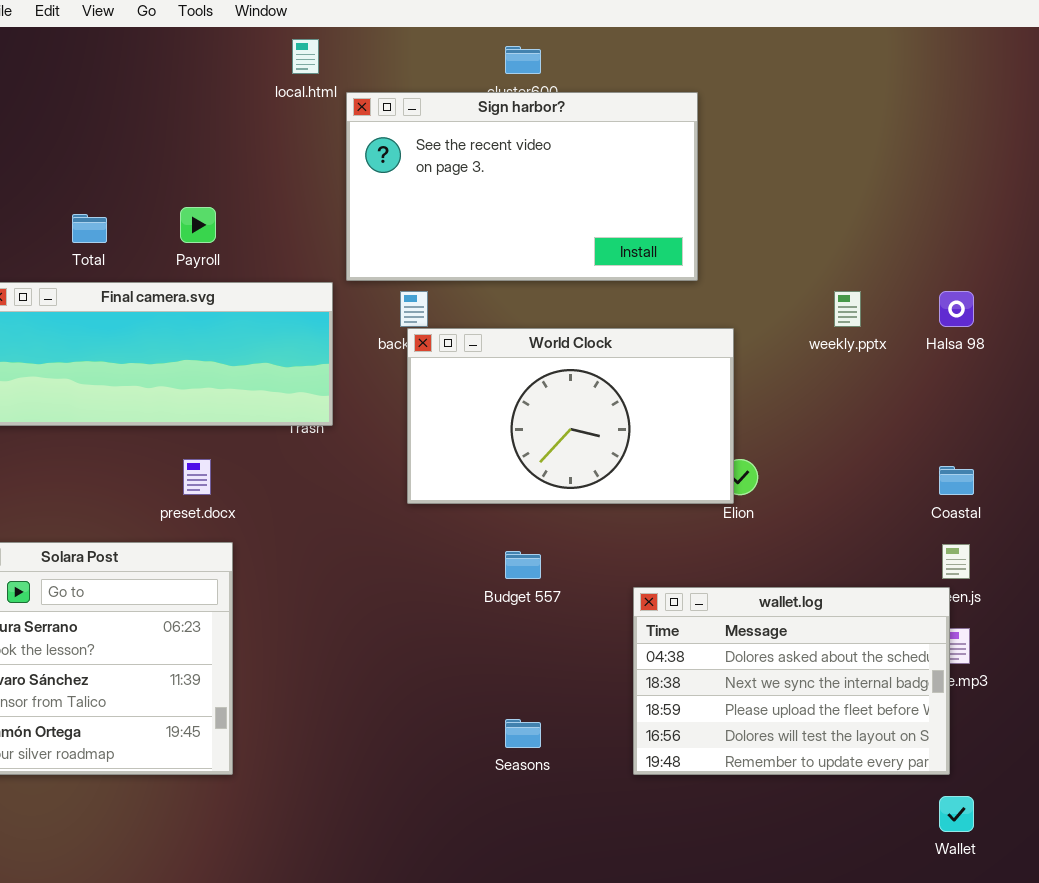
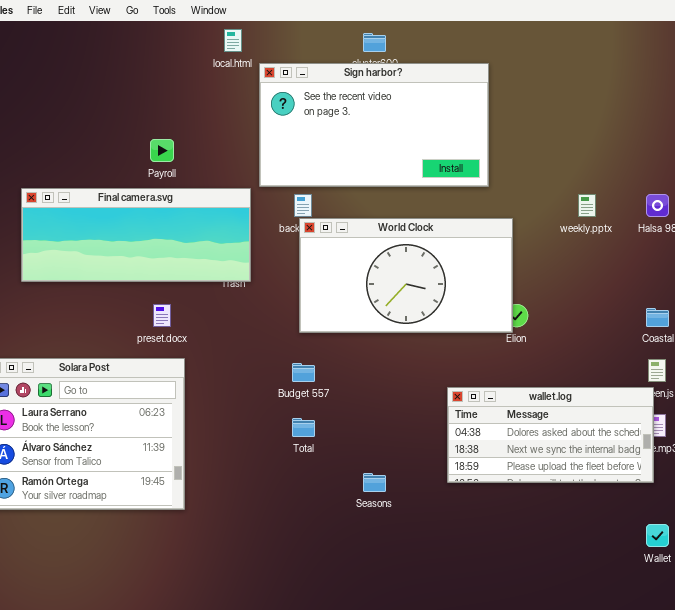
Total: [72,214,107,243] -> [292,418,315,437], moved
Budget 557: [505,551,541,579] -> [292,363,315,382], moved
wallet.log: [633,587,950,775] -> [447,387,654,483], resized

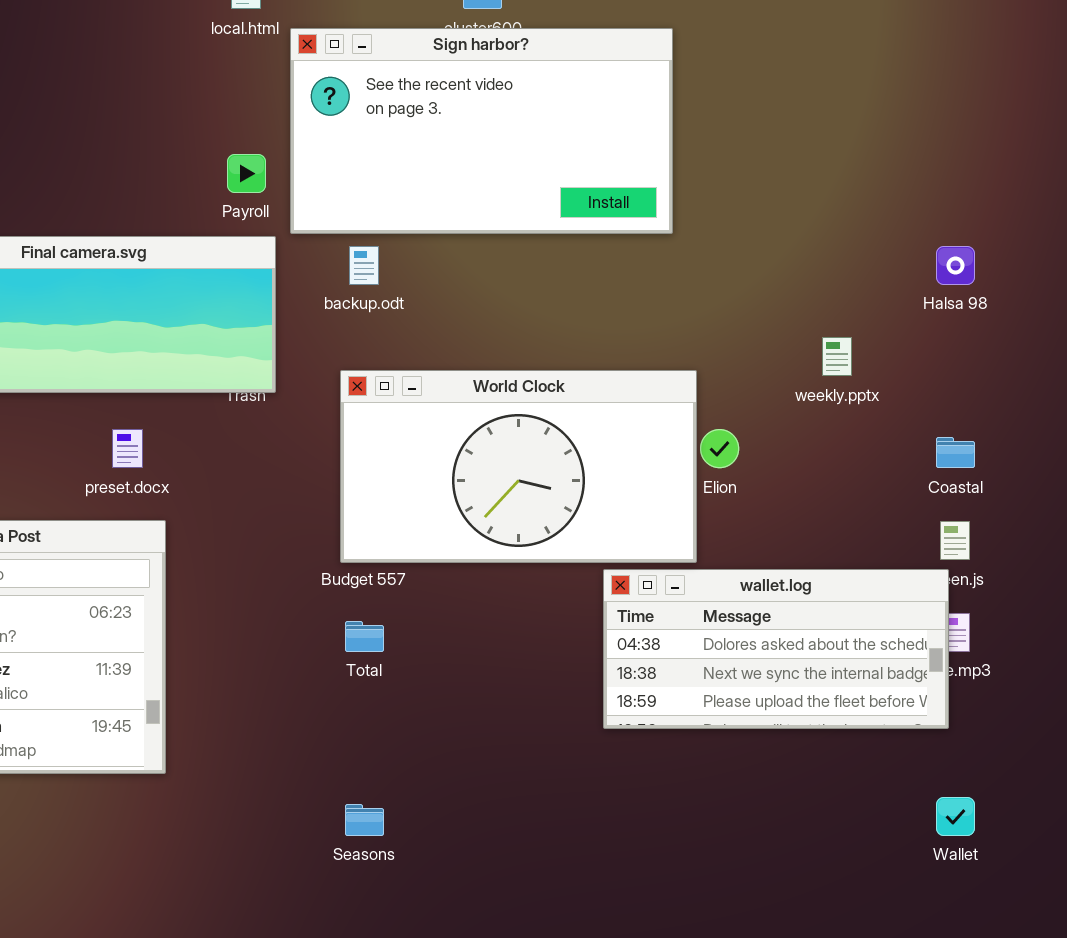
Payroll: [150,139,174,162] -> [227,154,266,193], moved
weekly.pptx: [578,194,596,217] -> [822,337,852,376], moved
World Clock: [299,218,513,333] -> [340,370,697,563], moved
Seasons: [363,473,386,492] -> [345,804,384,836], moved

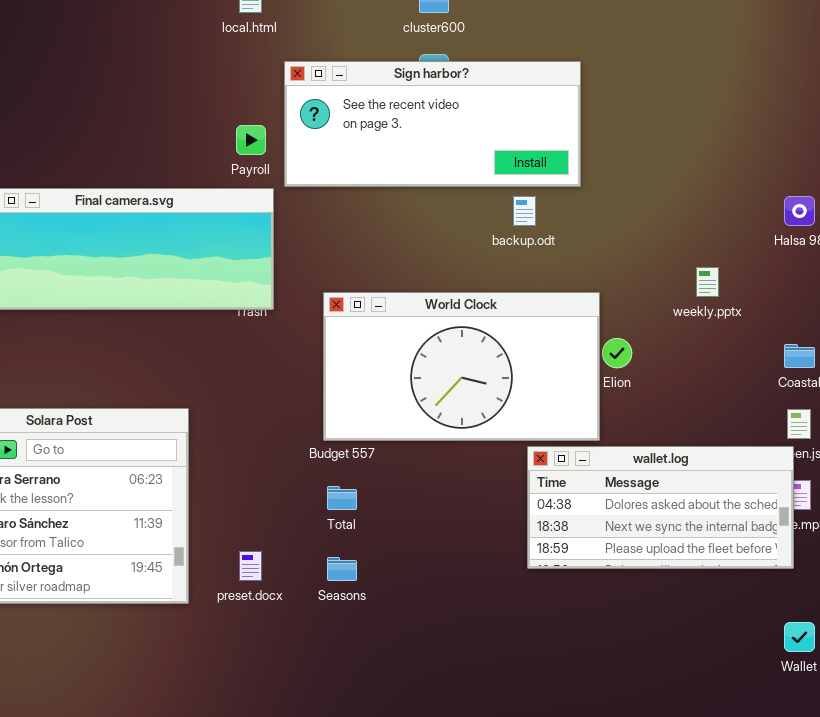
Sign harbor?: [290,28,673,234] -> [284,61,581,187], resized
backup.odt: [349,246,379,285] -> [513,196,536,226], moved
preset.docx: [112,429,143,468] -> [239,551,262,581], moved
Seasons: [345,804,384,836] -> [327,557,357,581], moved

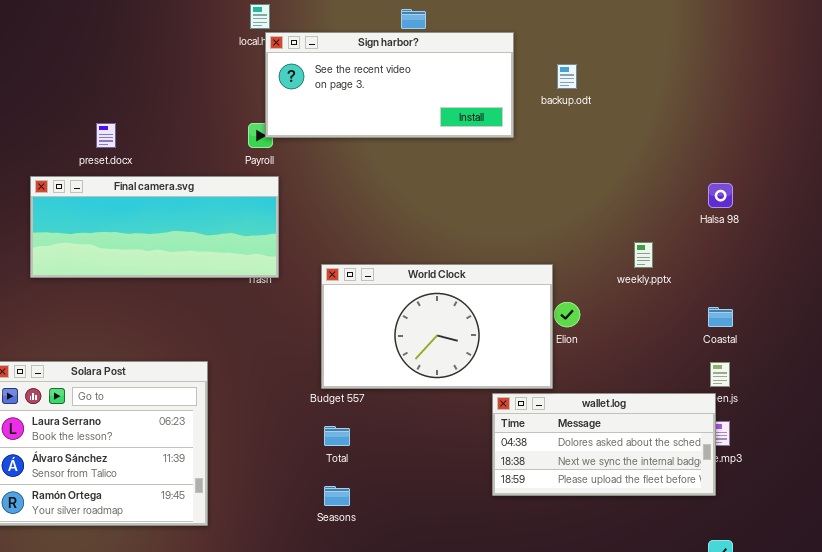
Sign harbor?: [284,61,581,187] -> [265,32,514,138], moved
backup.odt: [513,196,536,226] -> [557,64,577,89], moved
preset.docx: [239,551,262,581] -> [96,123,116,148], moved

